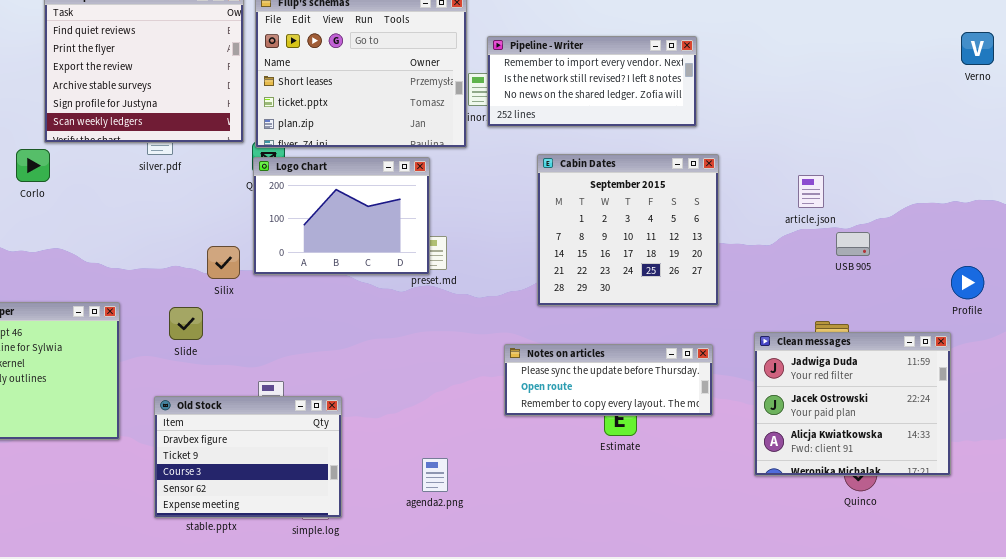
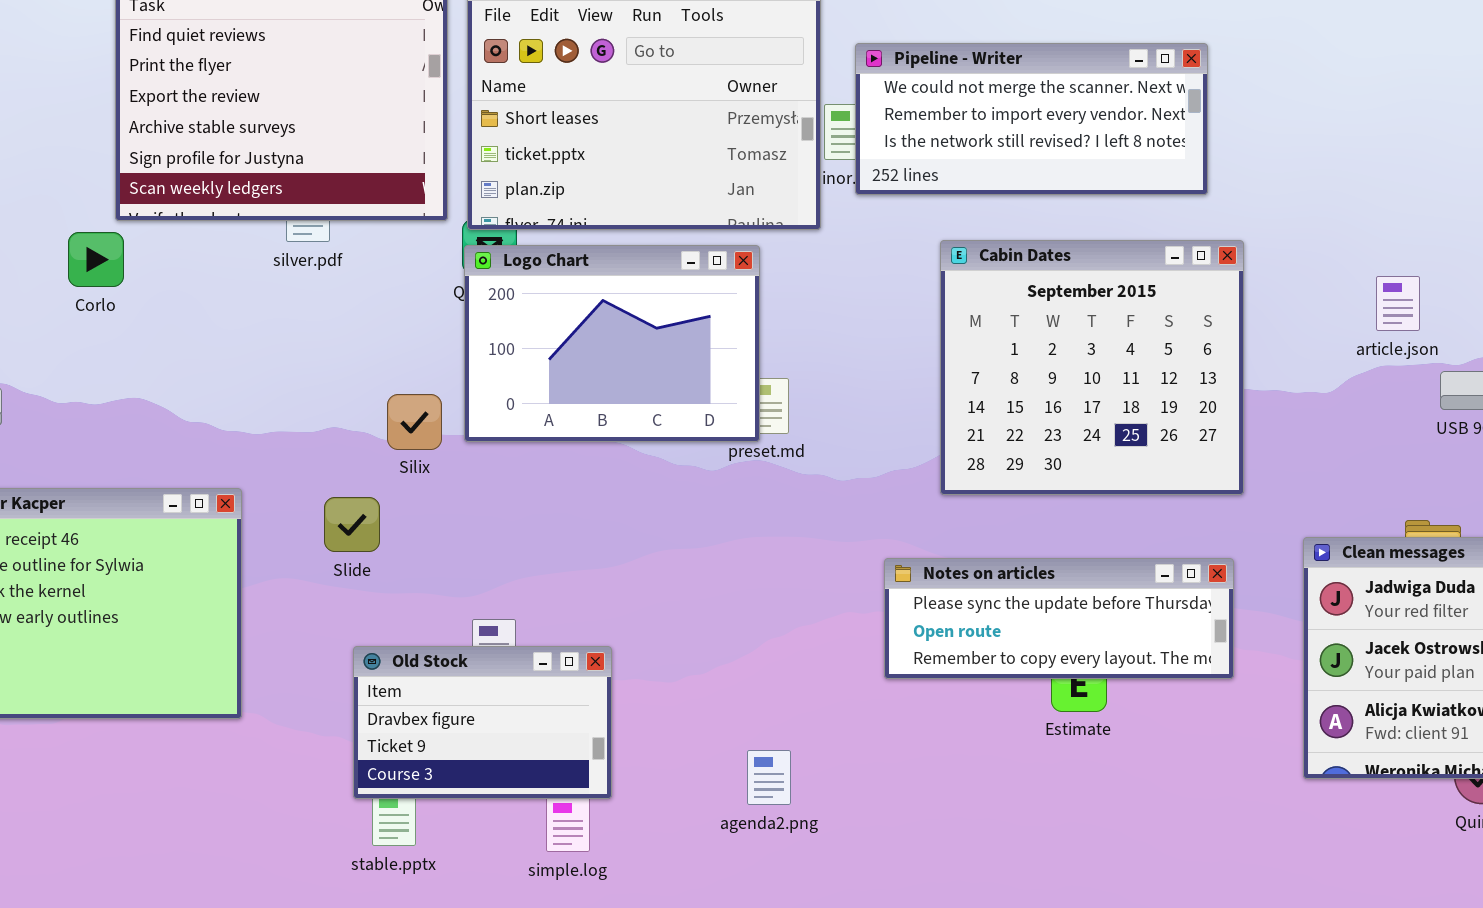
Pipeline - Writer: [487,36,697,127] -> [855,43,1208,195], scrolled up 1 row
Old Stock: [154,396,342,518] -> [353,646,612,799], resized

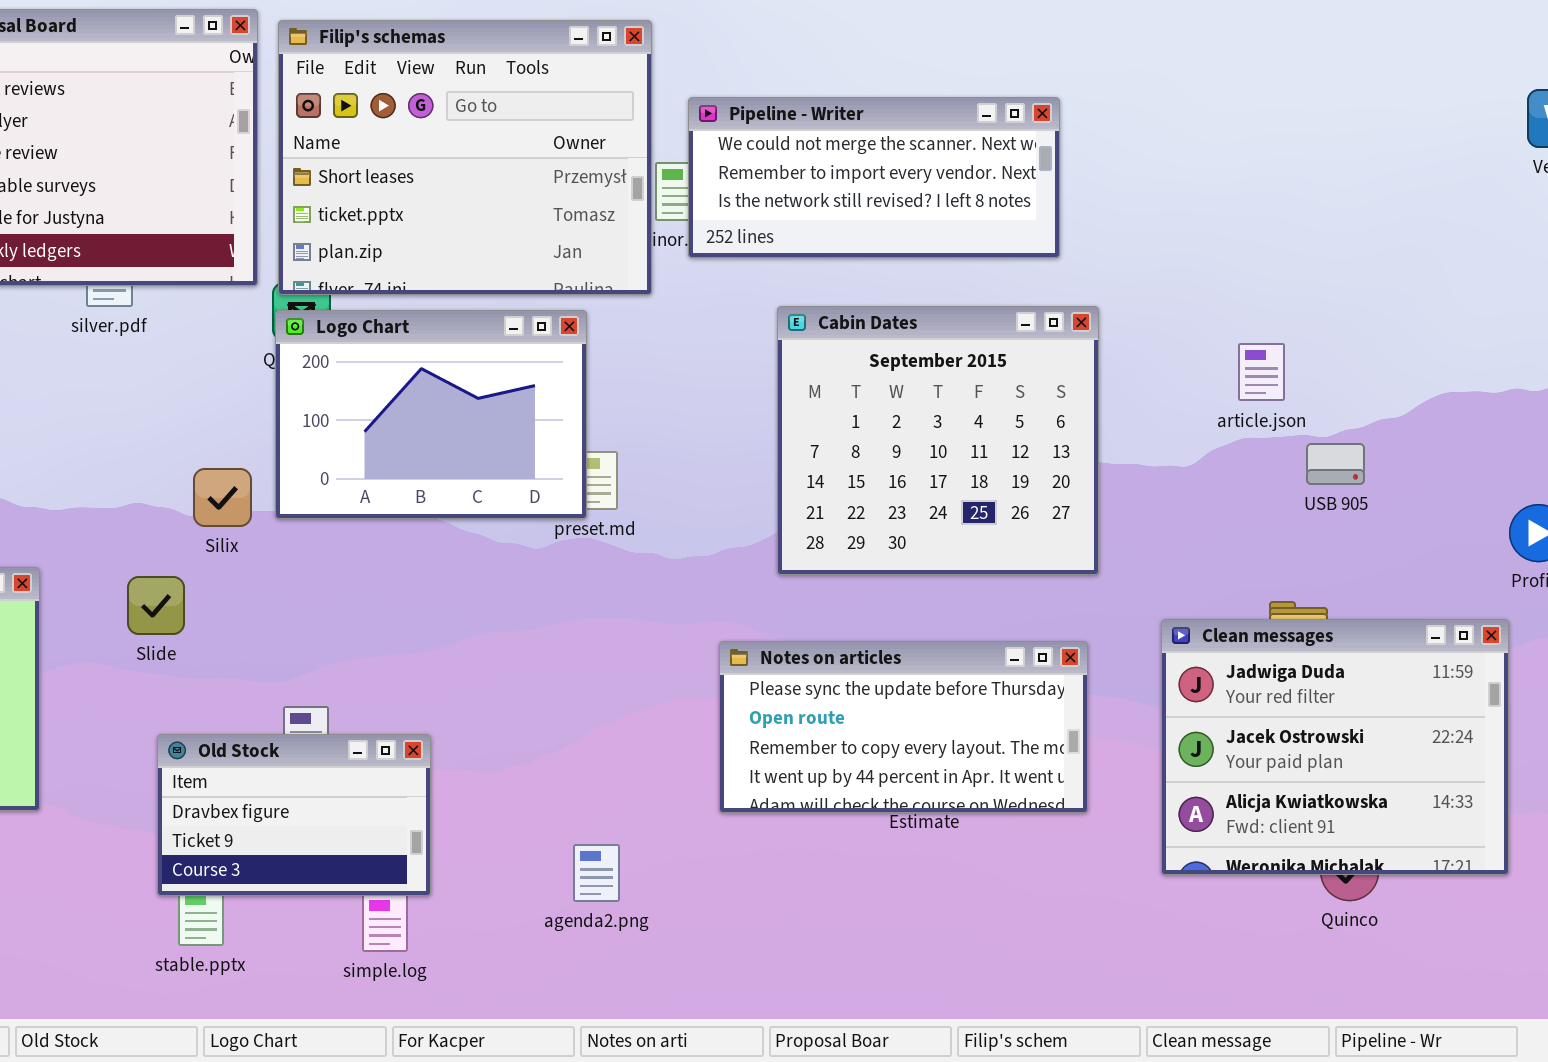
Notes on articles: [884,558,1234,679] -> [719,641,1088,813], resized

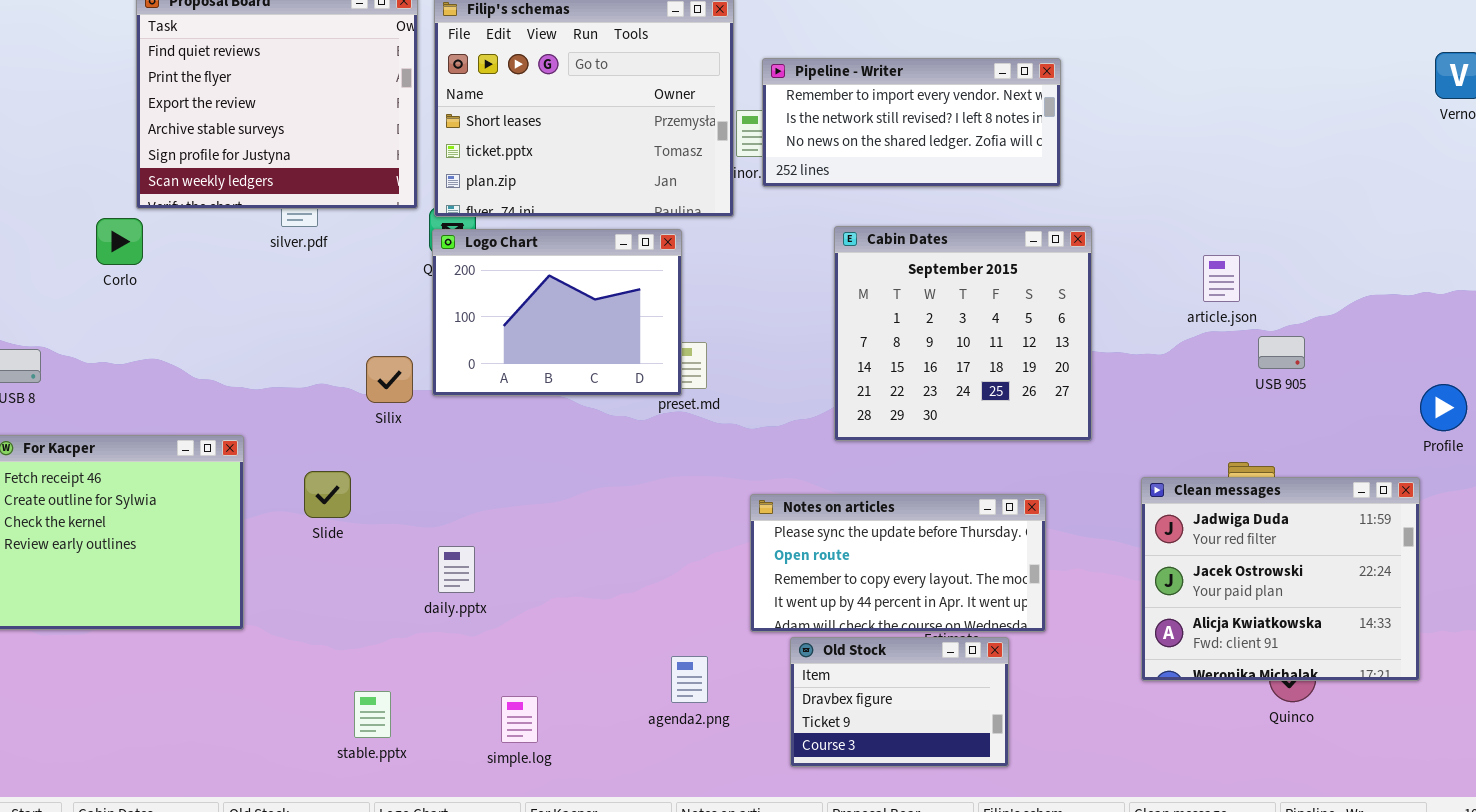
Pipeline - Writer: [688,97,1060,258] -> [762,58,1061,187], scrolled down 1 row
Slide: [127,576,185,635] -> [304,471,351,518], moved
Notes on articles: [719,641,1088,813] -> [750,494,1046,632], moved
Old Stock: [157,734,431,896] -> [790,637,1009,767], moved

